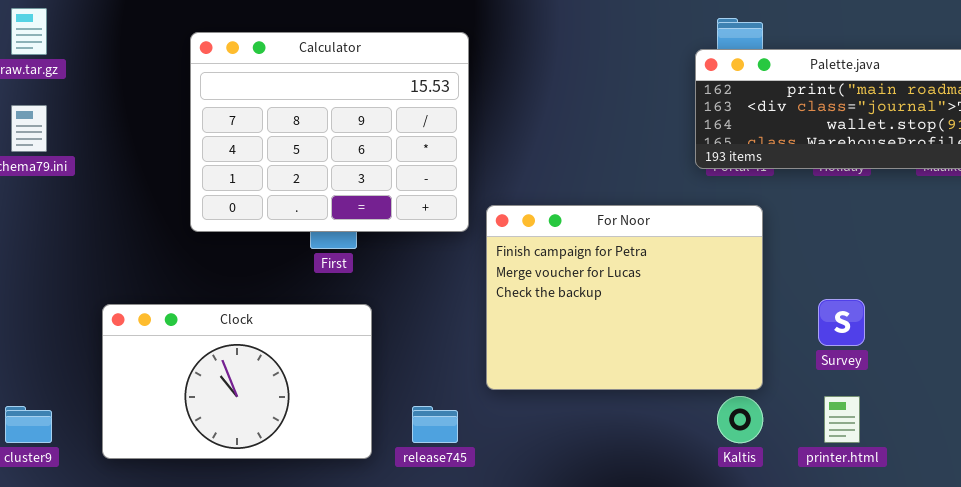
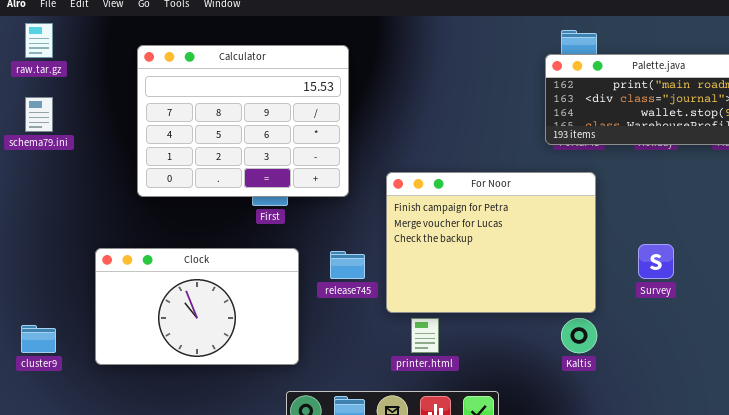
Calculator: [190,32,469,232] -> [137,45,349,197], moved
printer.html: [824,396,860,443] -> [411,318,439,353], moved
release745: [412,406,458,443] -> [330,251,365,279], moved

